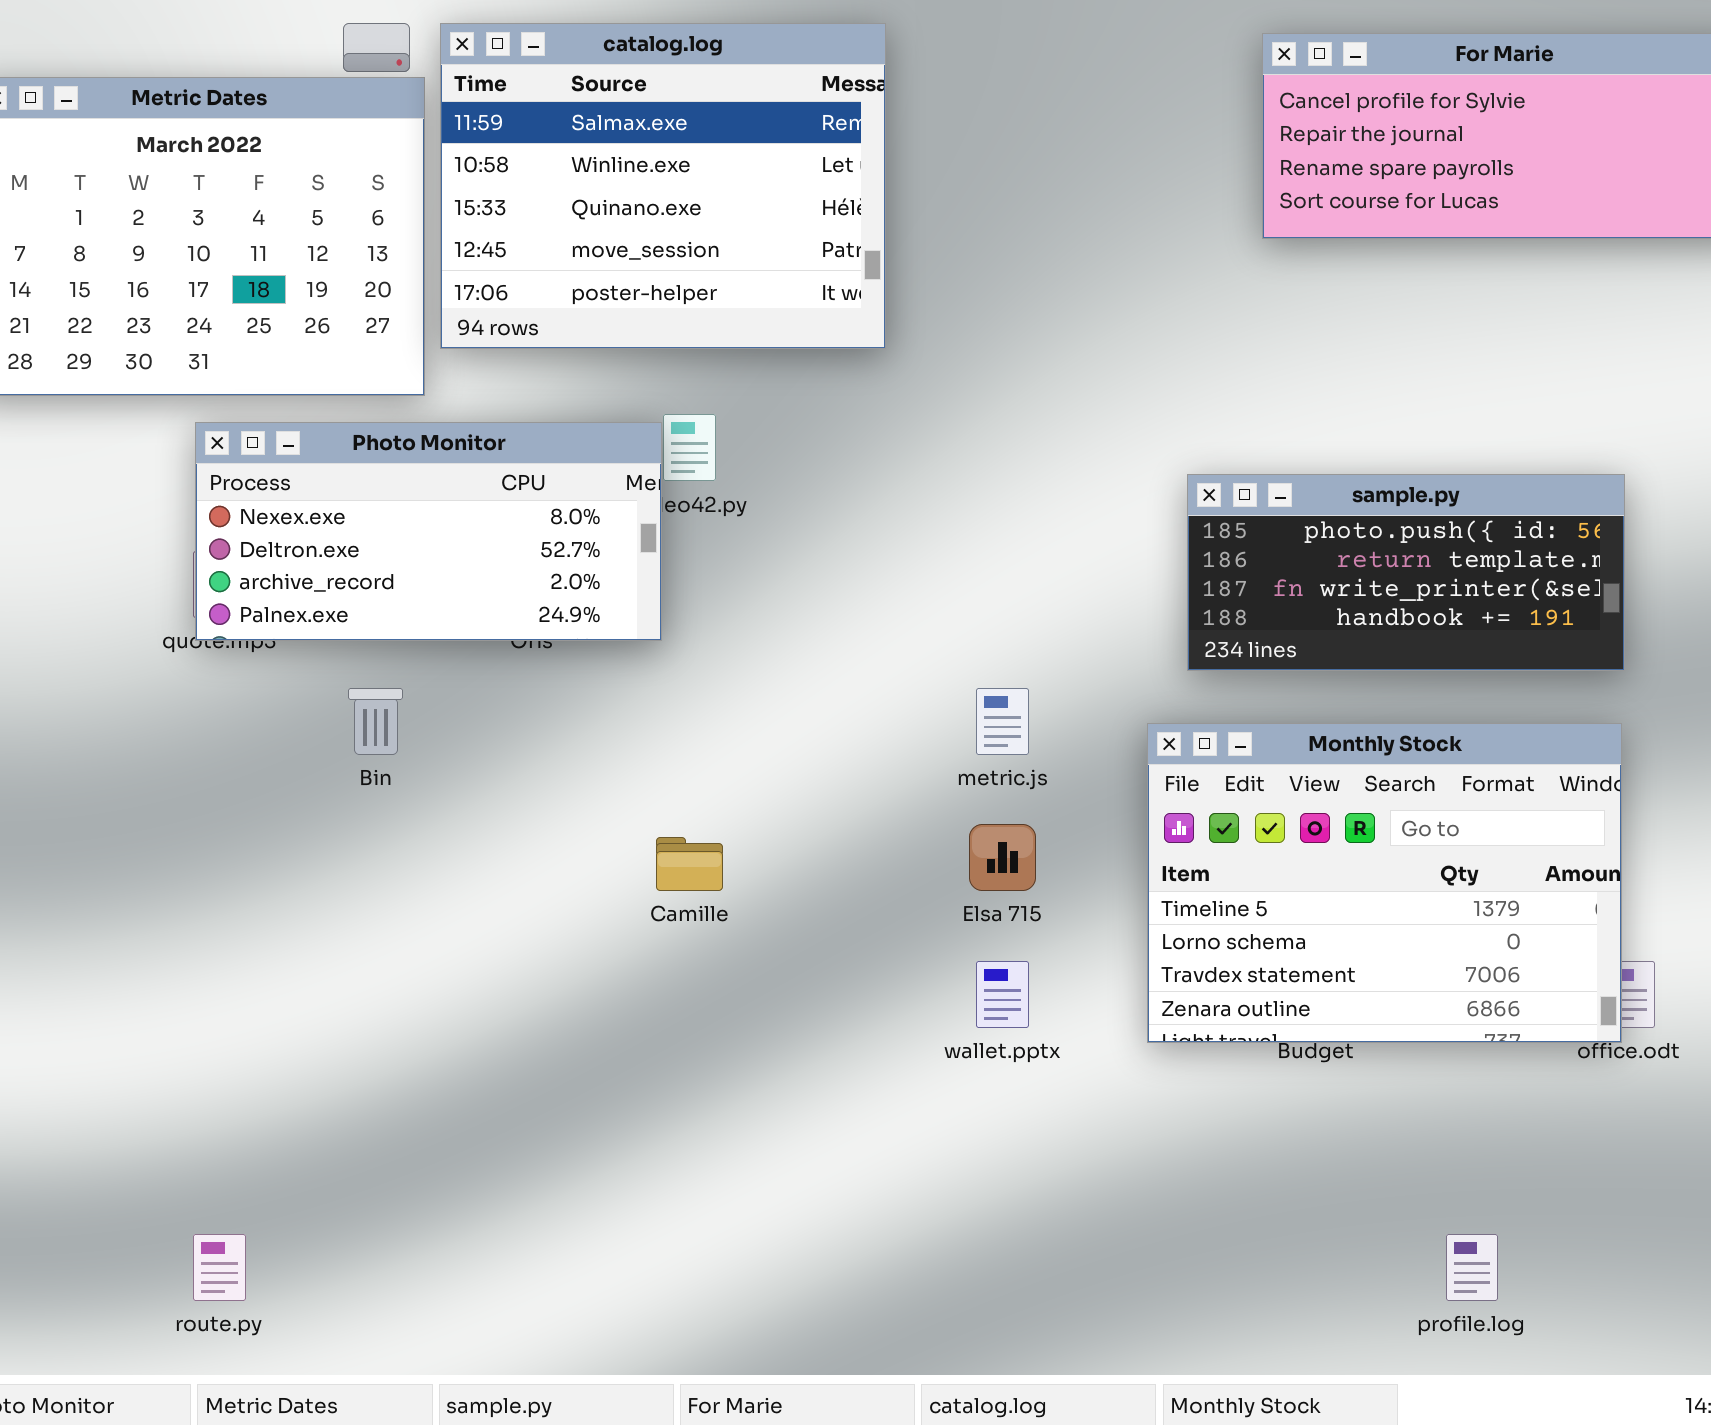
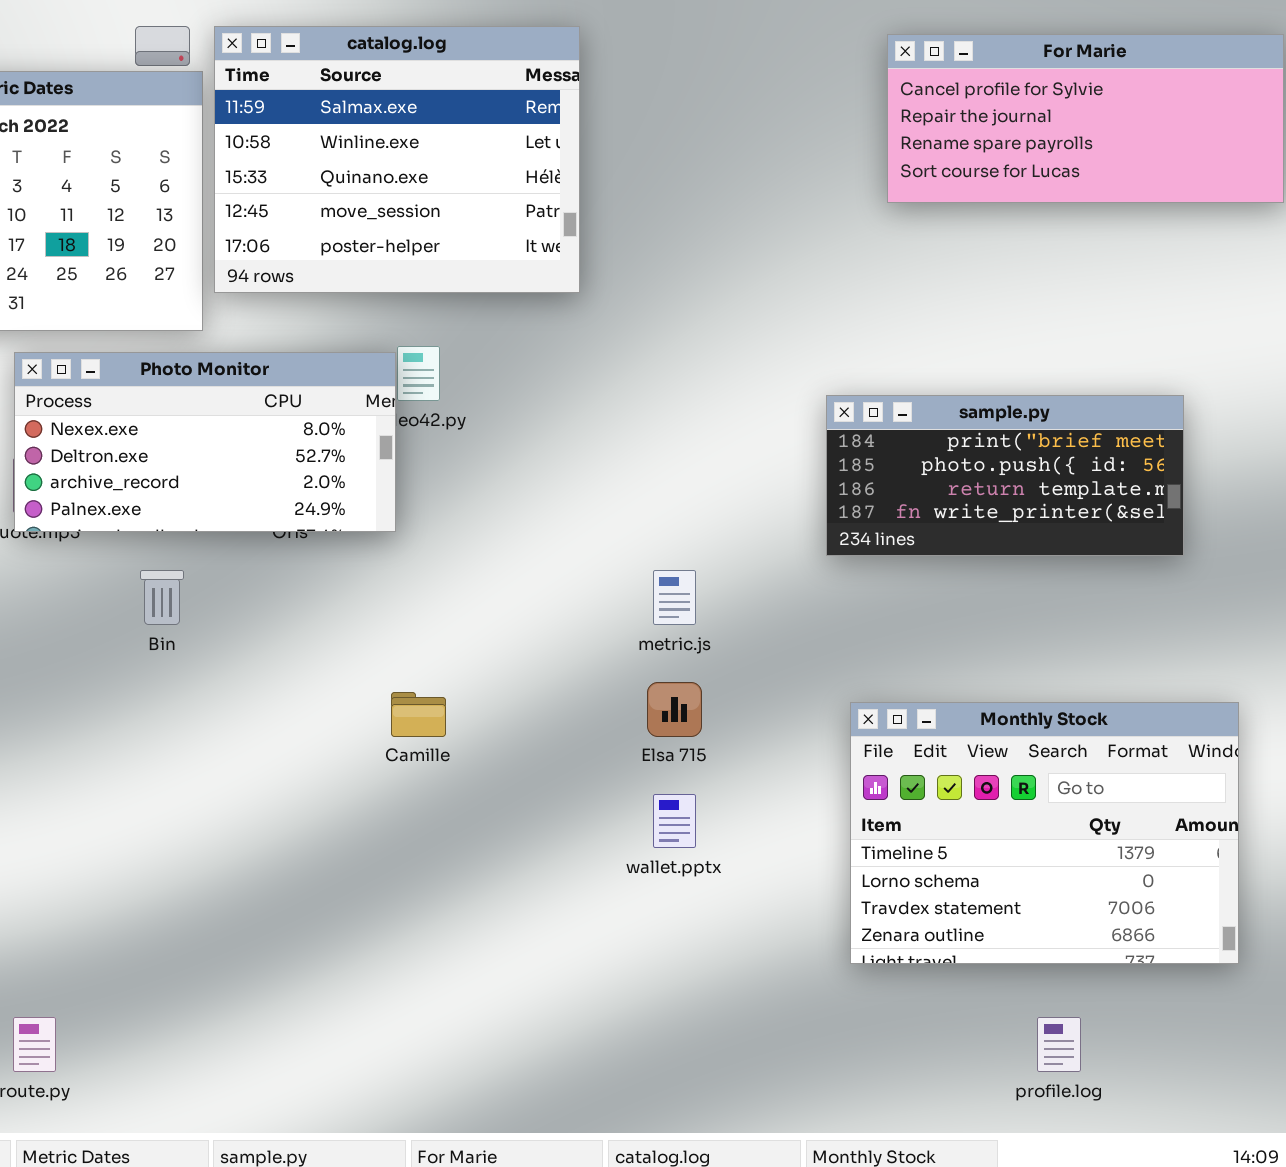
sample.py: [1187,474,1625,671] -> [826,395,1184,556], scrolled up 1 row
Monthly Stock: [1147,723,1622,1043] -> [850,702,1239,964], moved

